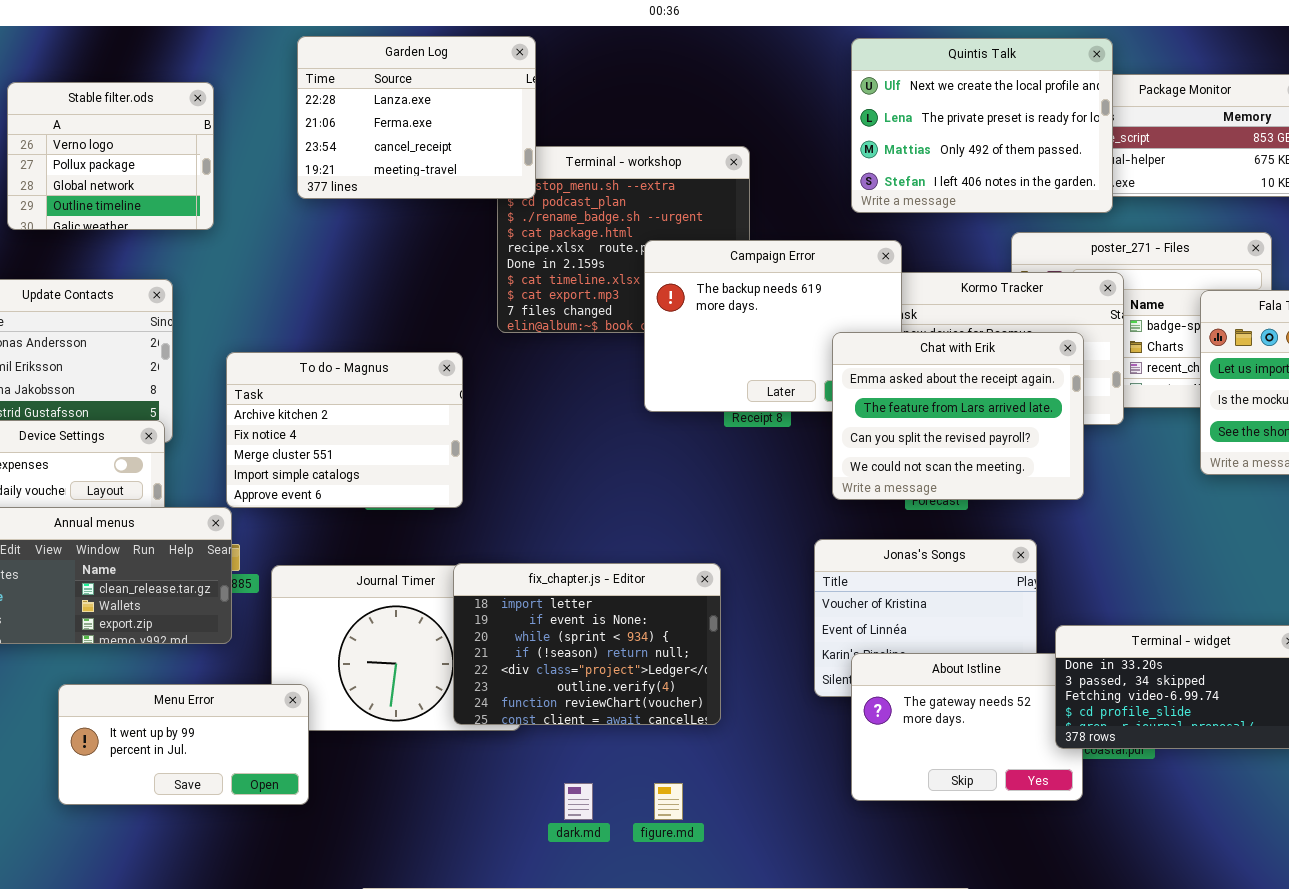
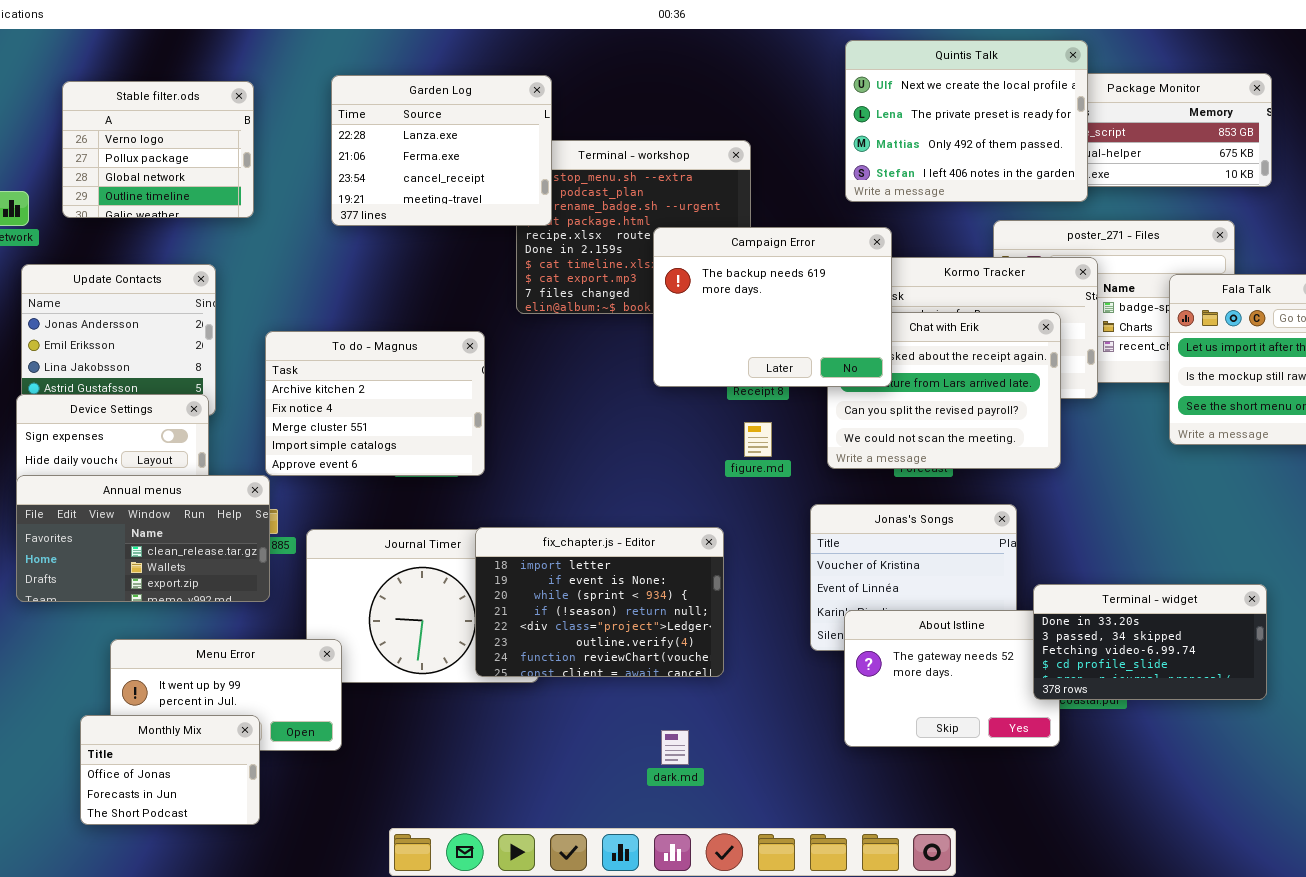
Garden Log: [297,36,536,199] -> [331,75,552,226], moved
Campaign Error: [644,240,902,412] -> [653,227,892,387], raised
Monthly Mix: none -> [80,715,260,825], opened
dark.md: [564,783,593,820] -> [661,730,689,765], moved
figure.md: [654,783,683,820] -> [744,422,772,457], moved

